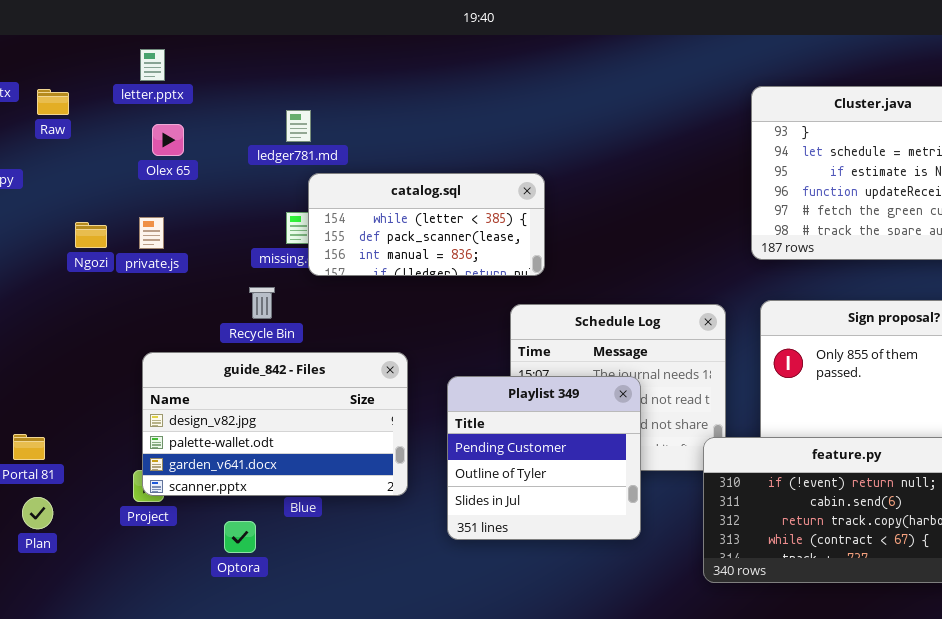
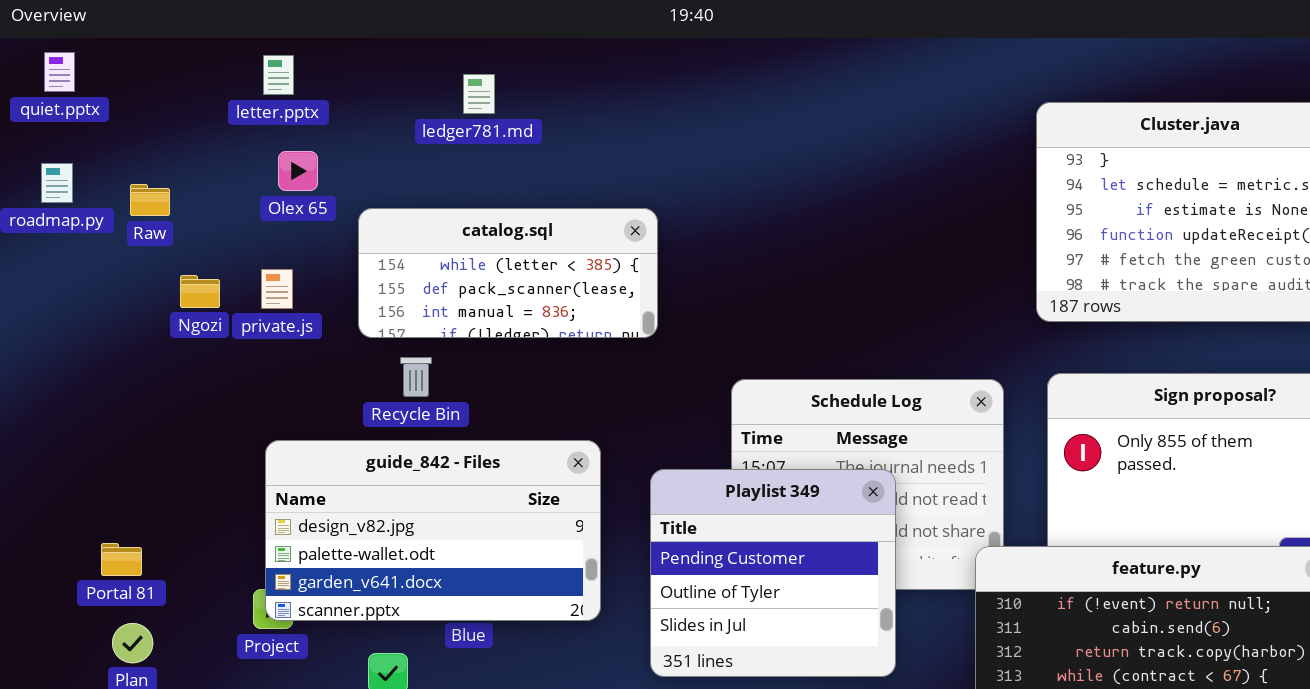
Raw: [37,89,69,115] -> [130,184,170,216], moved
ledger781.md: [286,110,311,142] -> [463,74,495,114], moved
catalog.sql: [308,173,545,276] -> [358,208,658,338], moved

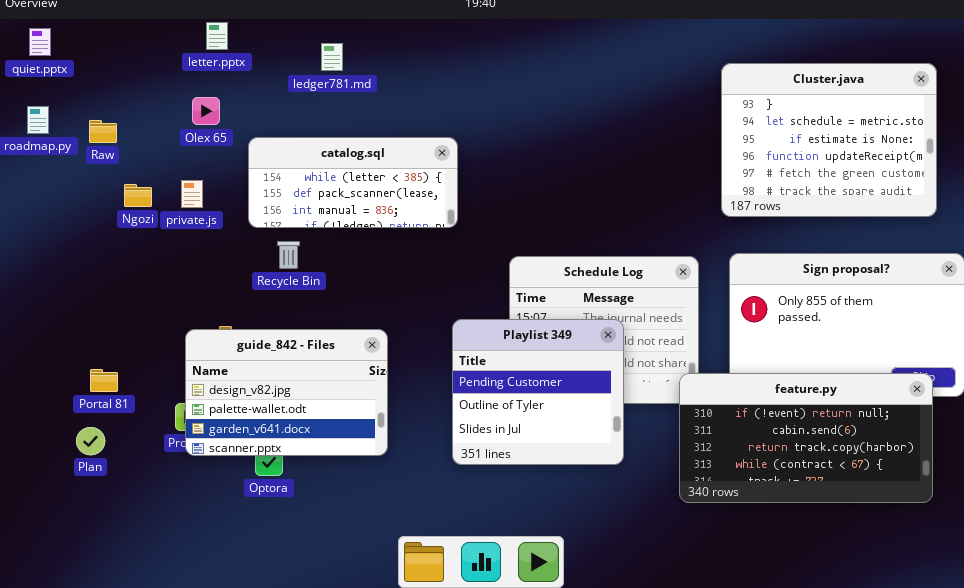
letter.pptx: [263,55,294,95] -> [206,22,228,50], moved
guide_842 - Files: [265,440,601,621] -> [185,329,388,456], moved, resized
Portal 81: [101,543,142,576] -> [90,369,118,392], moved

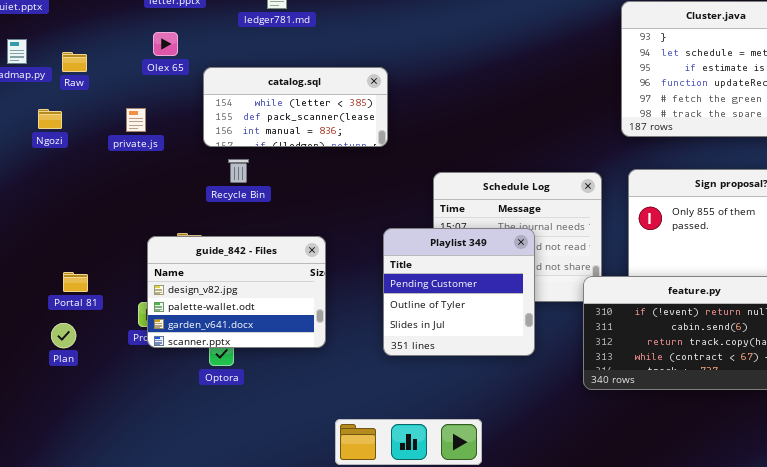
private.js: [181,180,203,208] -> [126,108,146,132], moved
Ngozi: [124,184,152,207] -> [38,109,62,129], moved

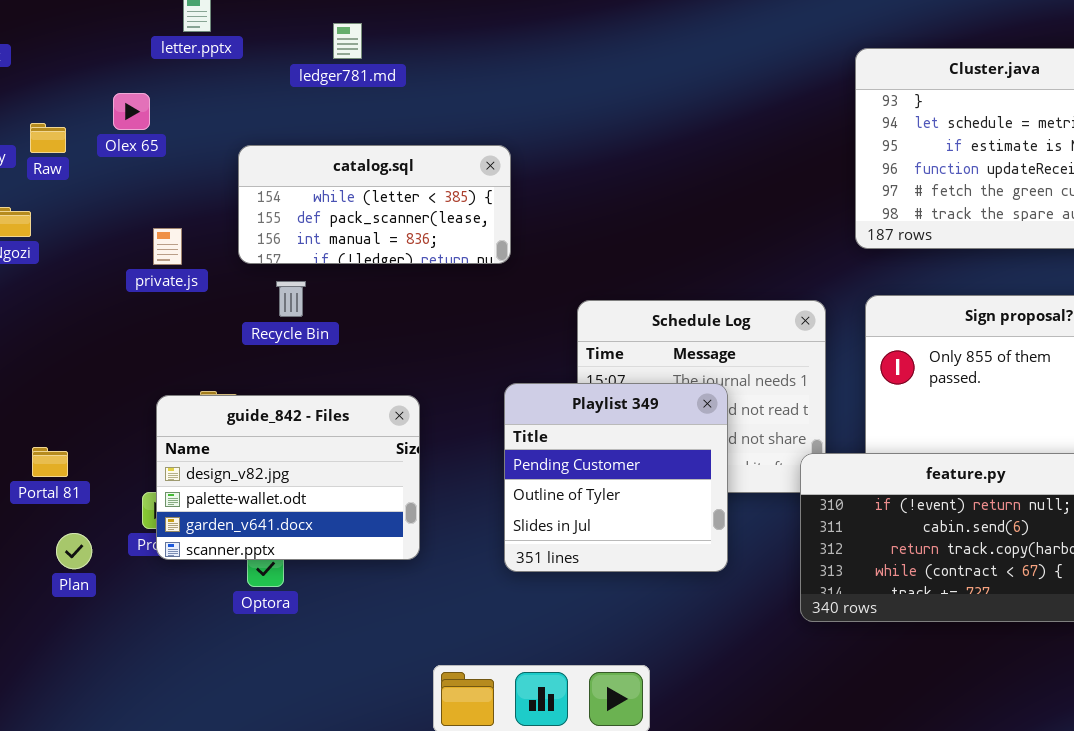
Olex 65: [153,32,178,56] -> [113,93,150,130], moved
private.js: [126,108,146,132] -> [153,228,182,265], moved
Plan: [51,323,76,348] -> [56,533,92,569], moved

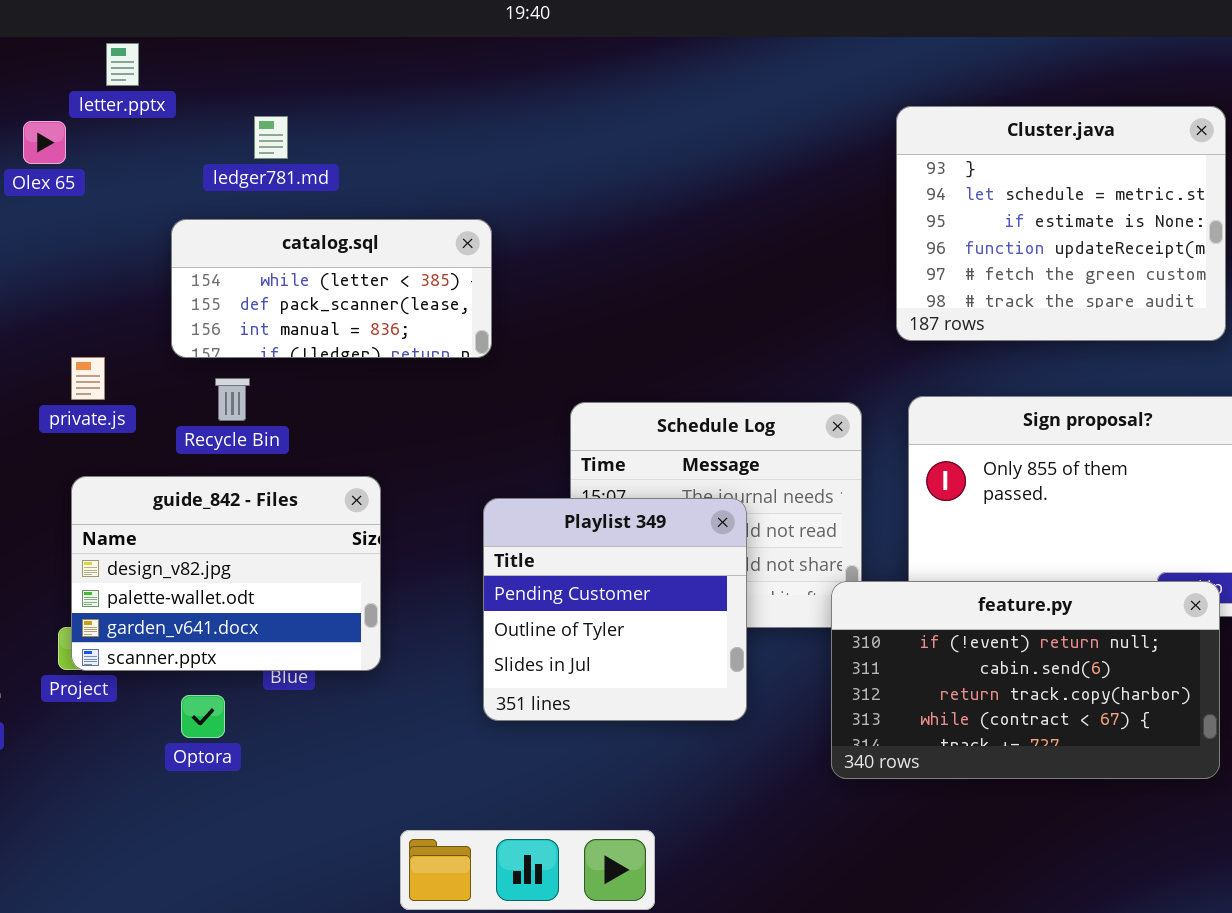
ledger781.md: [333,23,362,59] -> [254,116,288,159], moved
Olex 65: [113,93,150,130] -> [23,121,66,164], moved
private.js: [153,228,182,265] -> [71,357,105,400], moved
guide_842 - Files: [156,395,420,560] -> [71,476,381,671], moved

